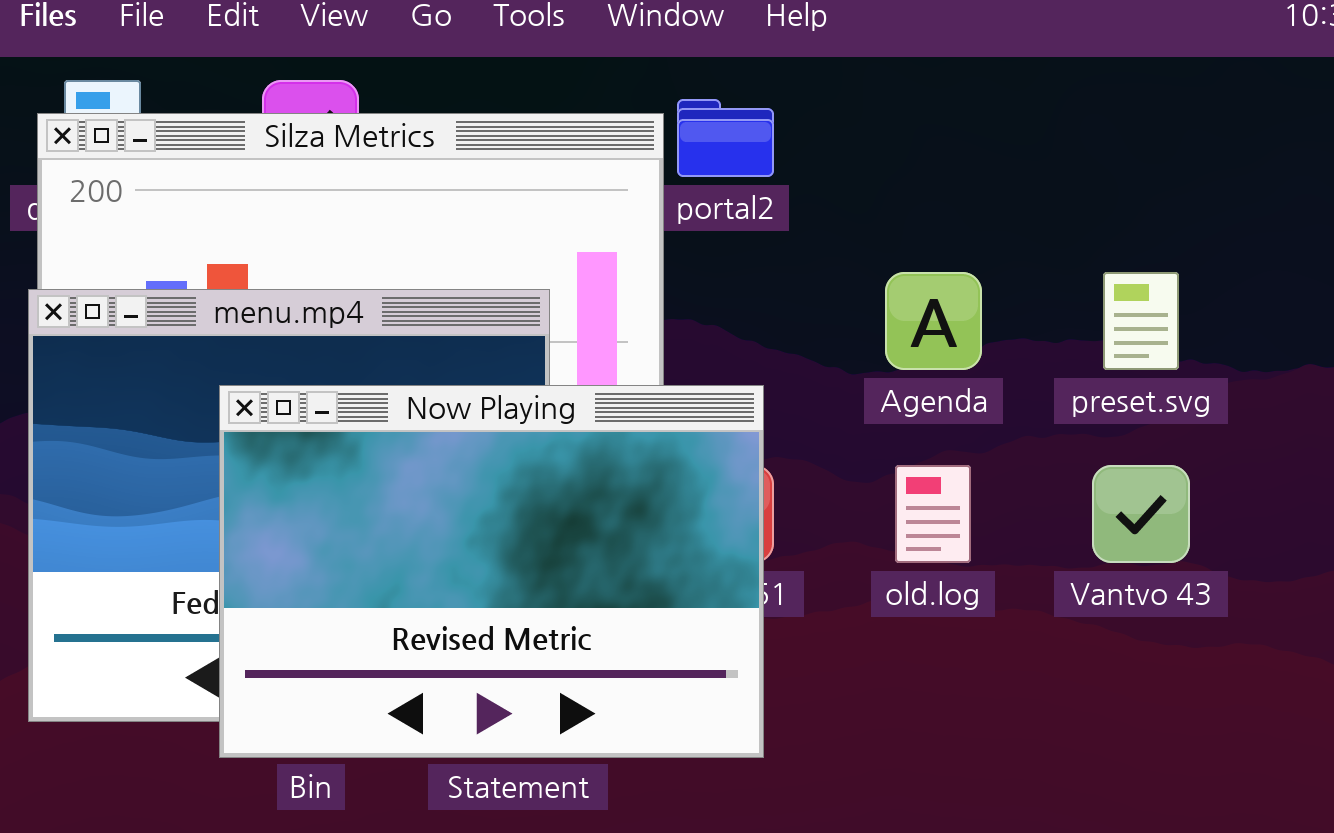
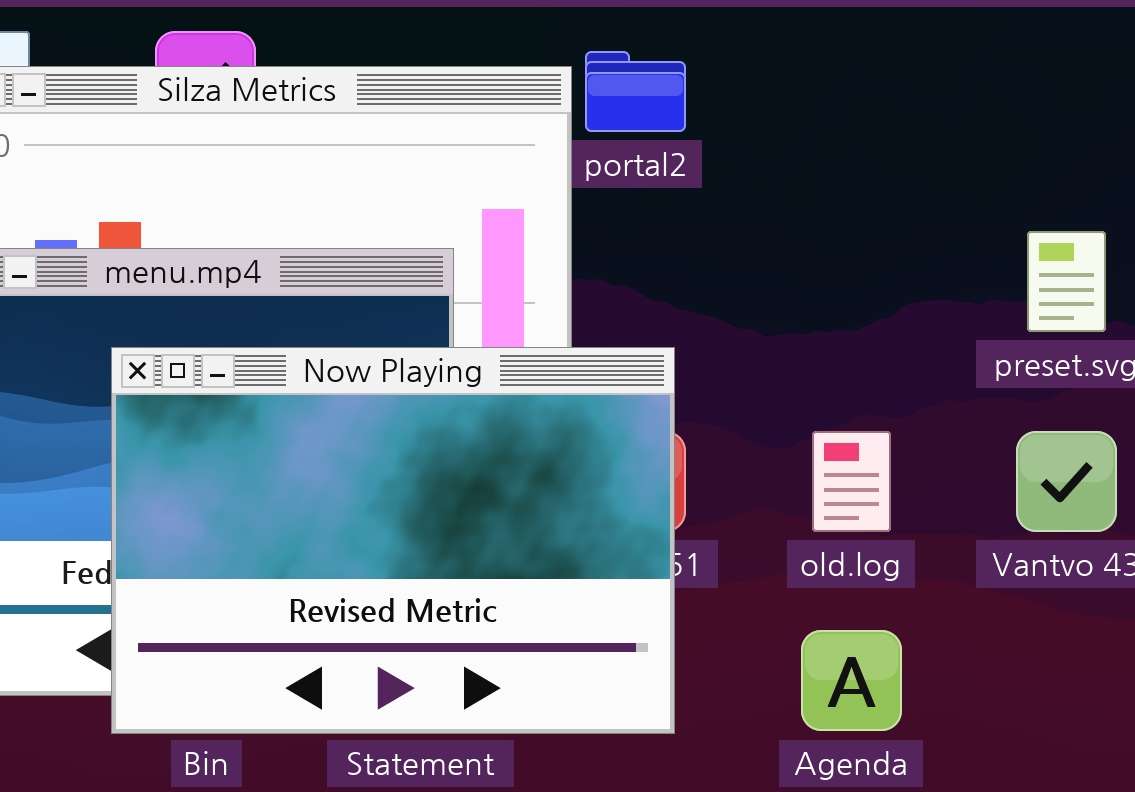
Agenda: [885,272,982,370] -> [801,630,902,731], moved

